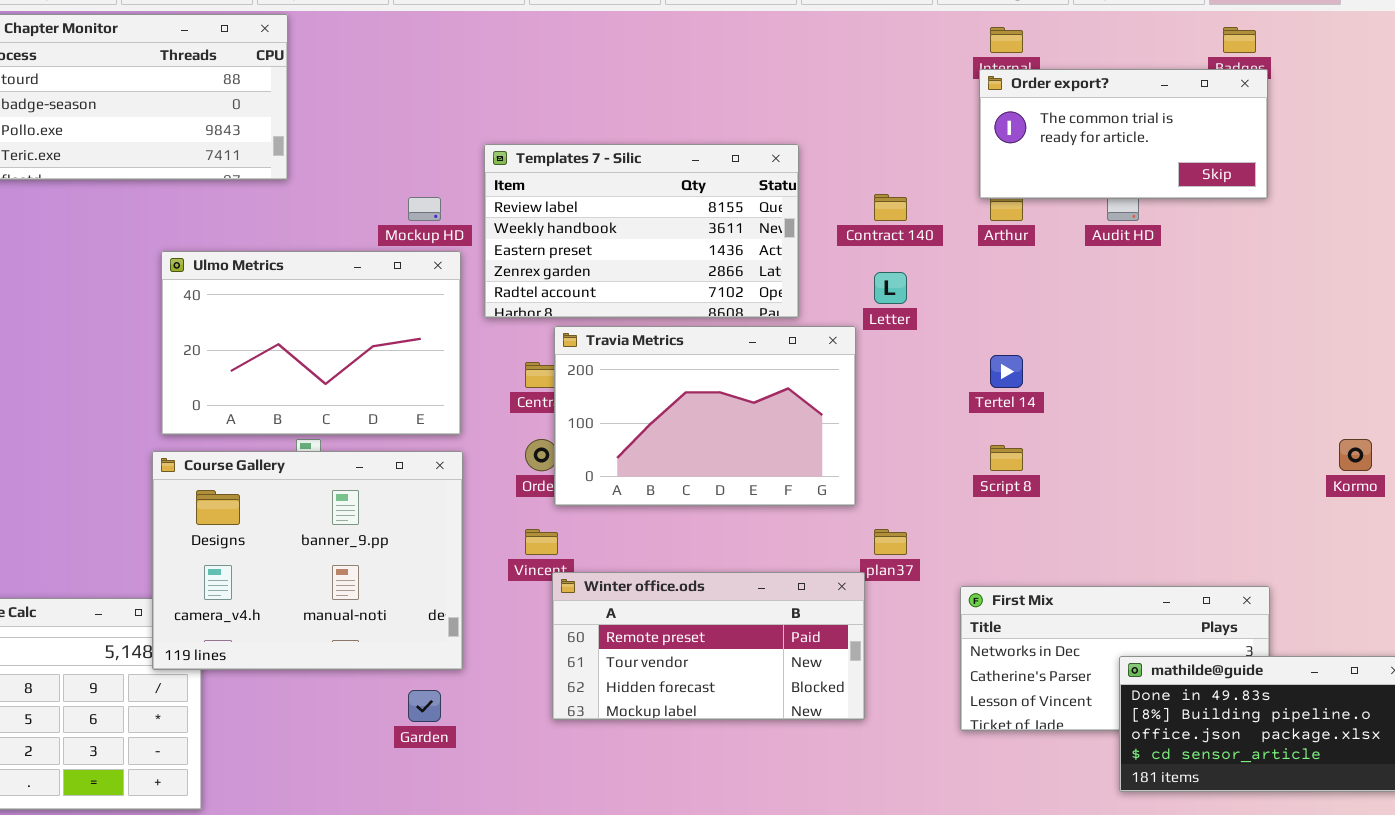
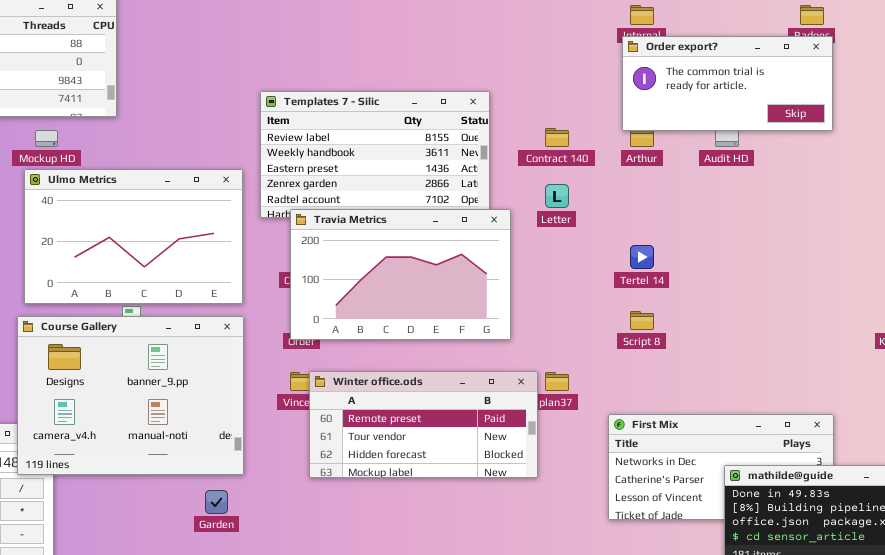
Mockup HD: [408,197,441,221] -> [35,130,58,147], moved
Travia Metrics: [554,326,856,506] -> [290,209,511,340], moved
Winter office.ods: [552,572,865,720] -> [309,371,538,478], moved

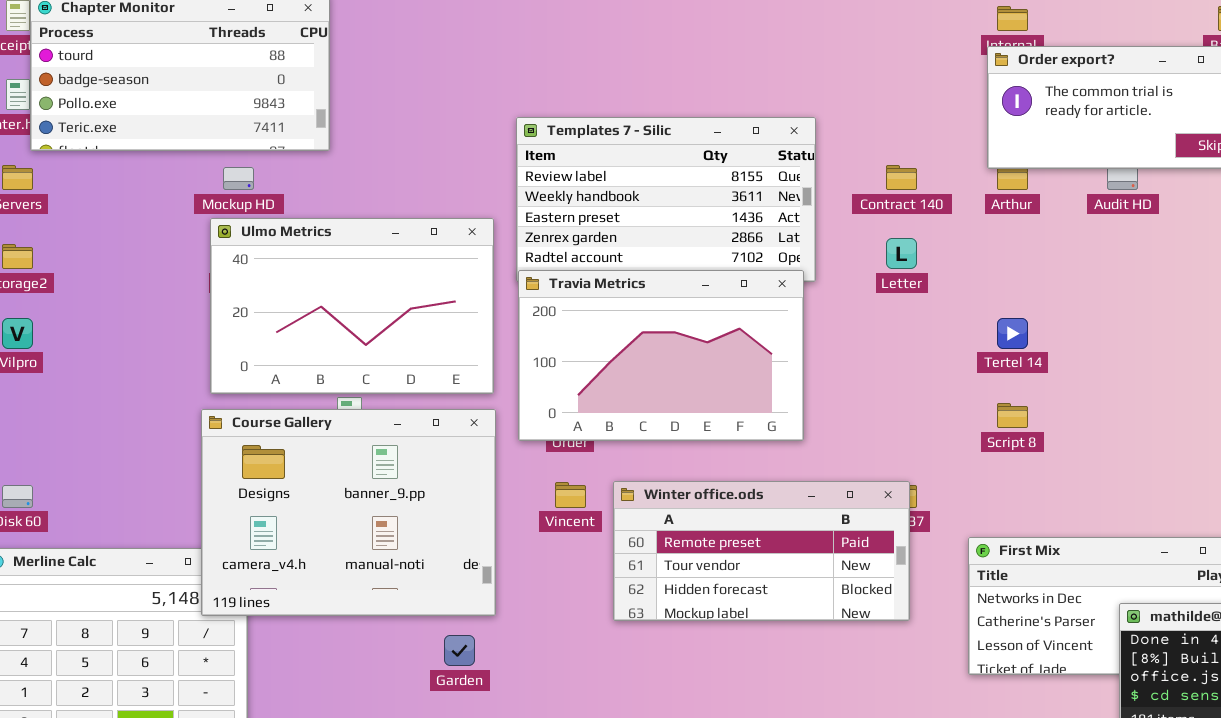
Travia Metrics: [290,209,511,340] -> [518,270,804,441], moved
Winter office.ods: [309,371,538,478] -> [613,481,910,621], moved

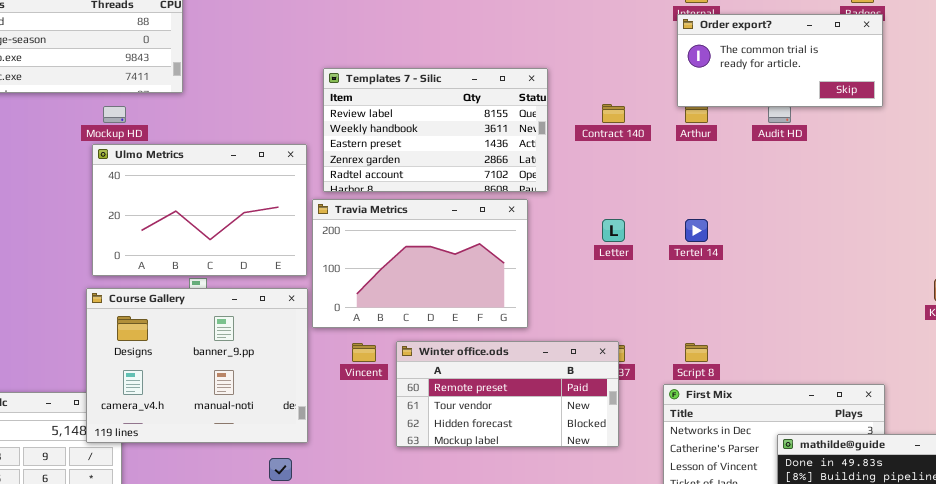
Letter: [886,238,917,269] -> [602,219,625,242], moved
Travia Metrics: [518,270,804,441] -> [312,199,528,328], moved
Script 8: [997,403,1028,428] -> [685,343,708,362], moved

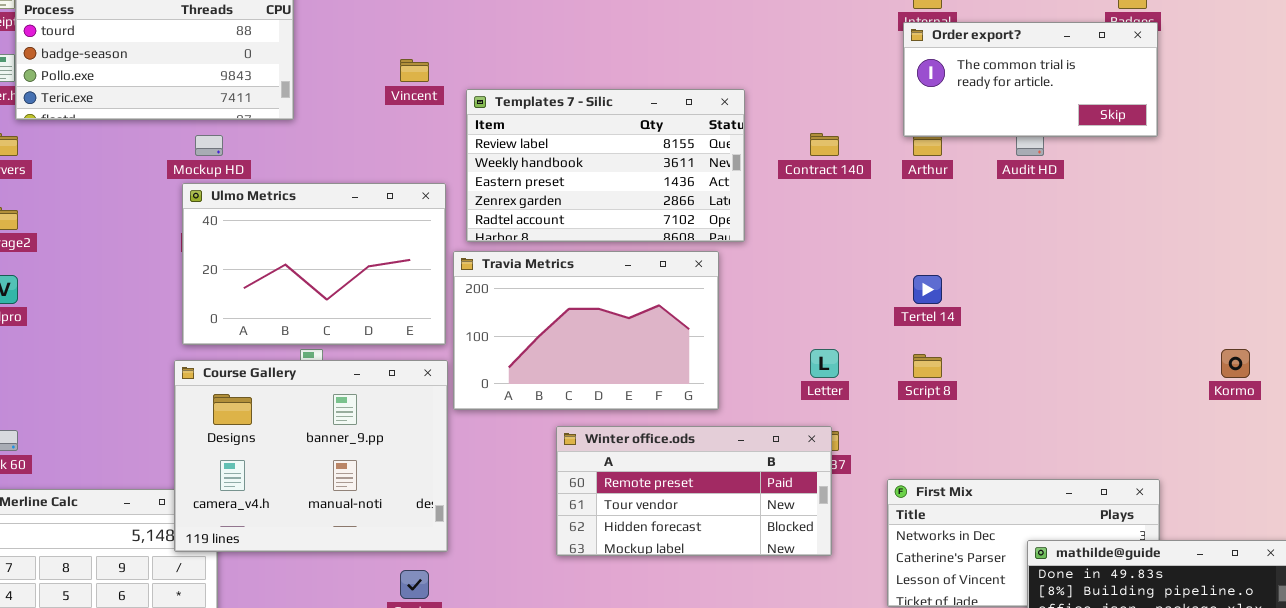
Letter: [602,219,625,242] -> [810,349,839,378], moved
Vincent: [352,343,376,362] -> [400,59,429,82], moved
Script 8: [685,343,708,362] -> [913,354,942,378], moved

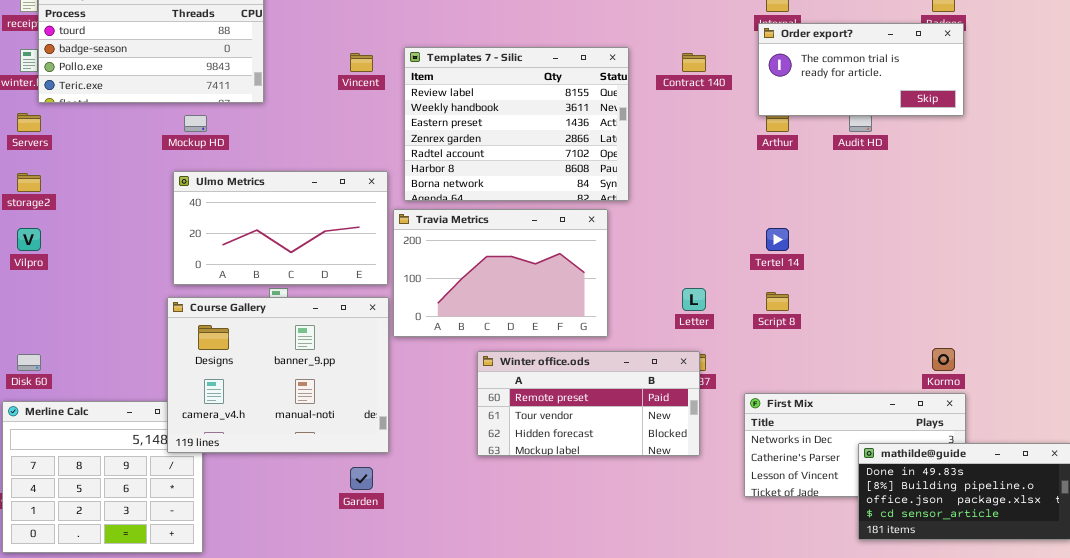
Templates 7 - Silic: [466,89,745,242] -> [404,47,629,201], resized
Contract 140: [810,133,839,156] -> [682,53,706,72], moved
Ulmo Metrics: [182,183,446,345] -> [173,171,388,285], resized
Kormo: [1221,349,1250,378] -> [932,348,955,371], moved

